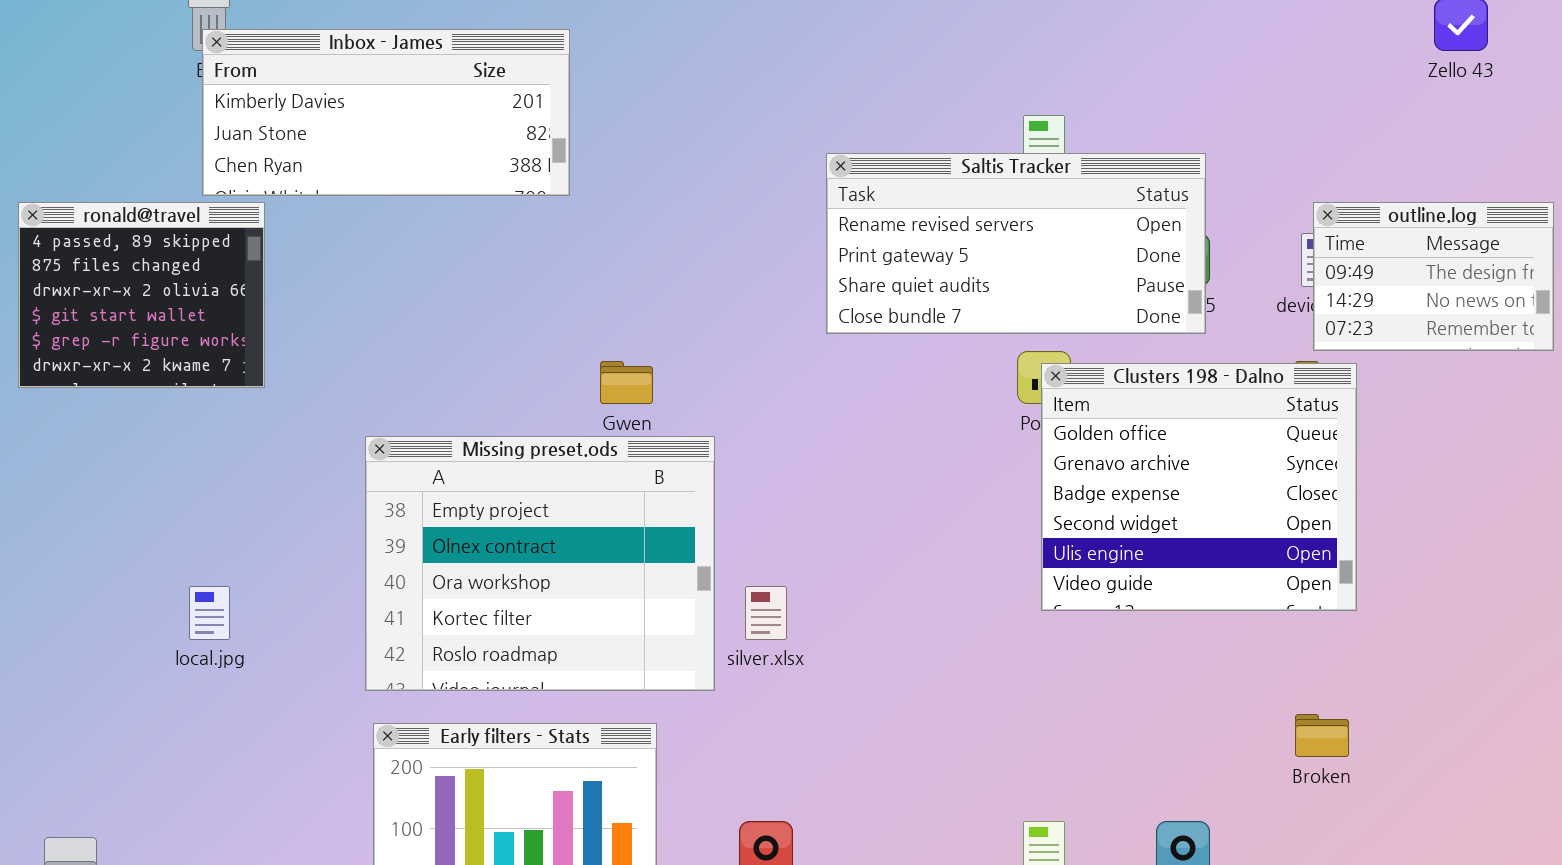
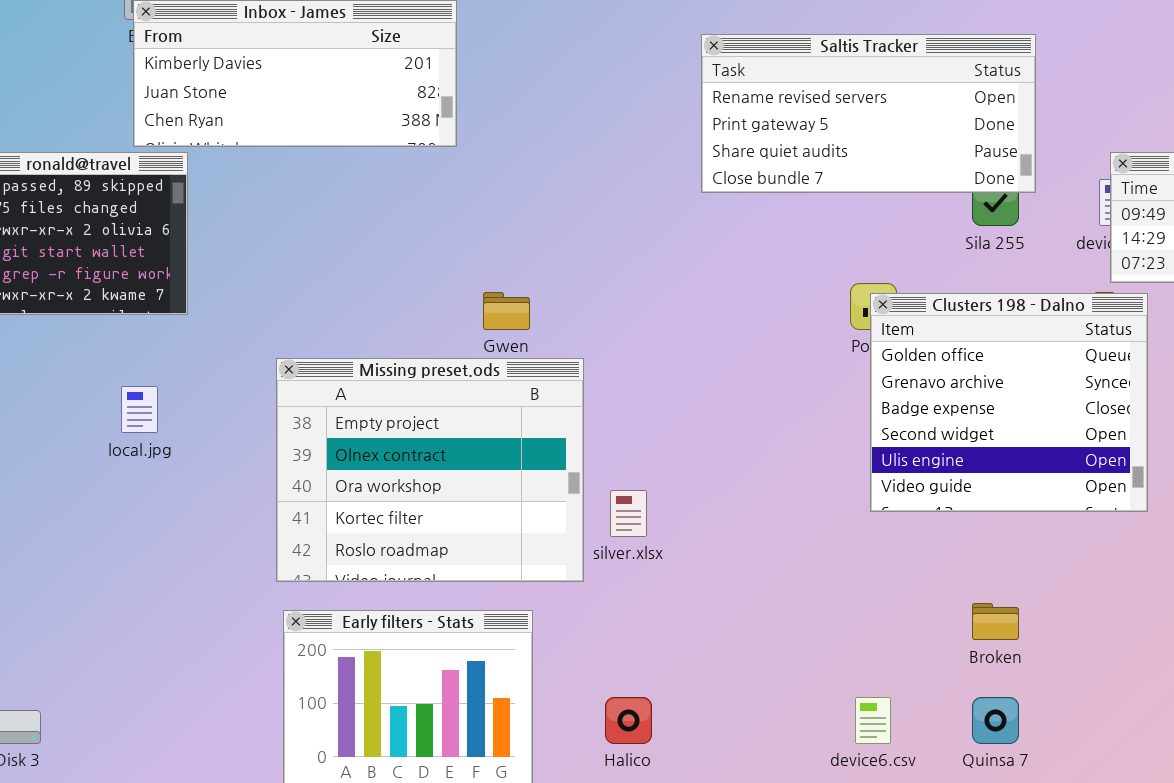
Saltis Tracker: [826,153,1206,334] -> [701,34,1036,193], moved
local.jpg: [189,586,230,640] -> [121,386,158,433], moved
Broken: [1295,714,1349,757] -> [972,603,1019,640], moved

